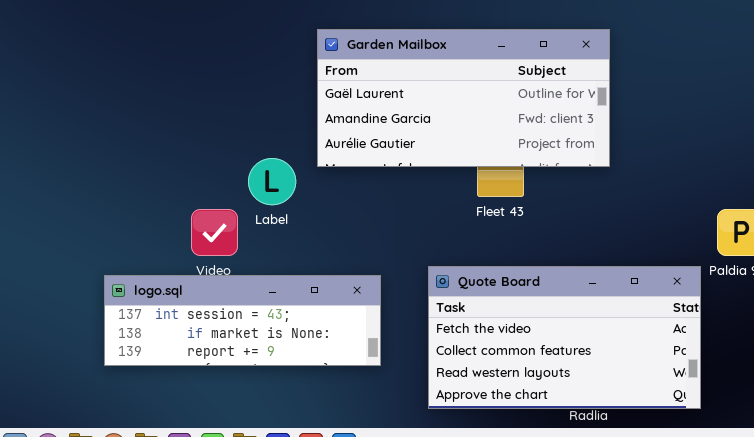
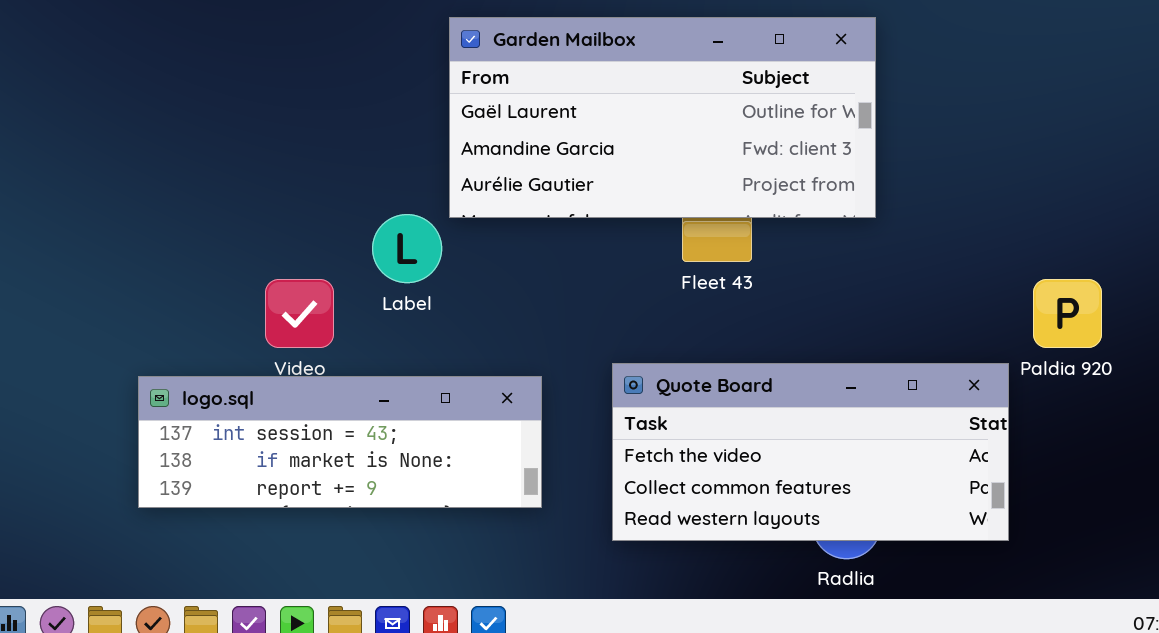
Label: [248,158,296,205] -> [372,214,442,283], moved
Quote Board: [428,266,701,409] -> [612,363,1009,541], resized

